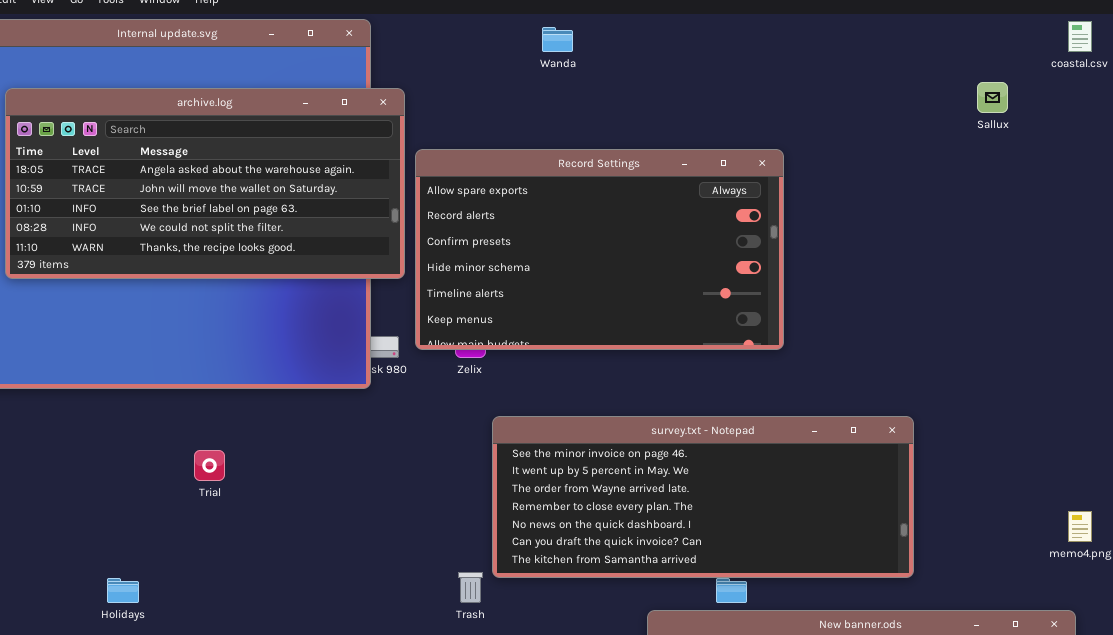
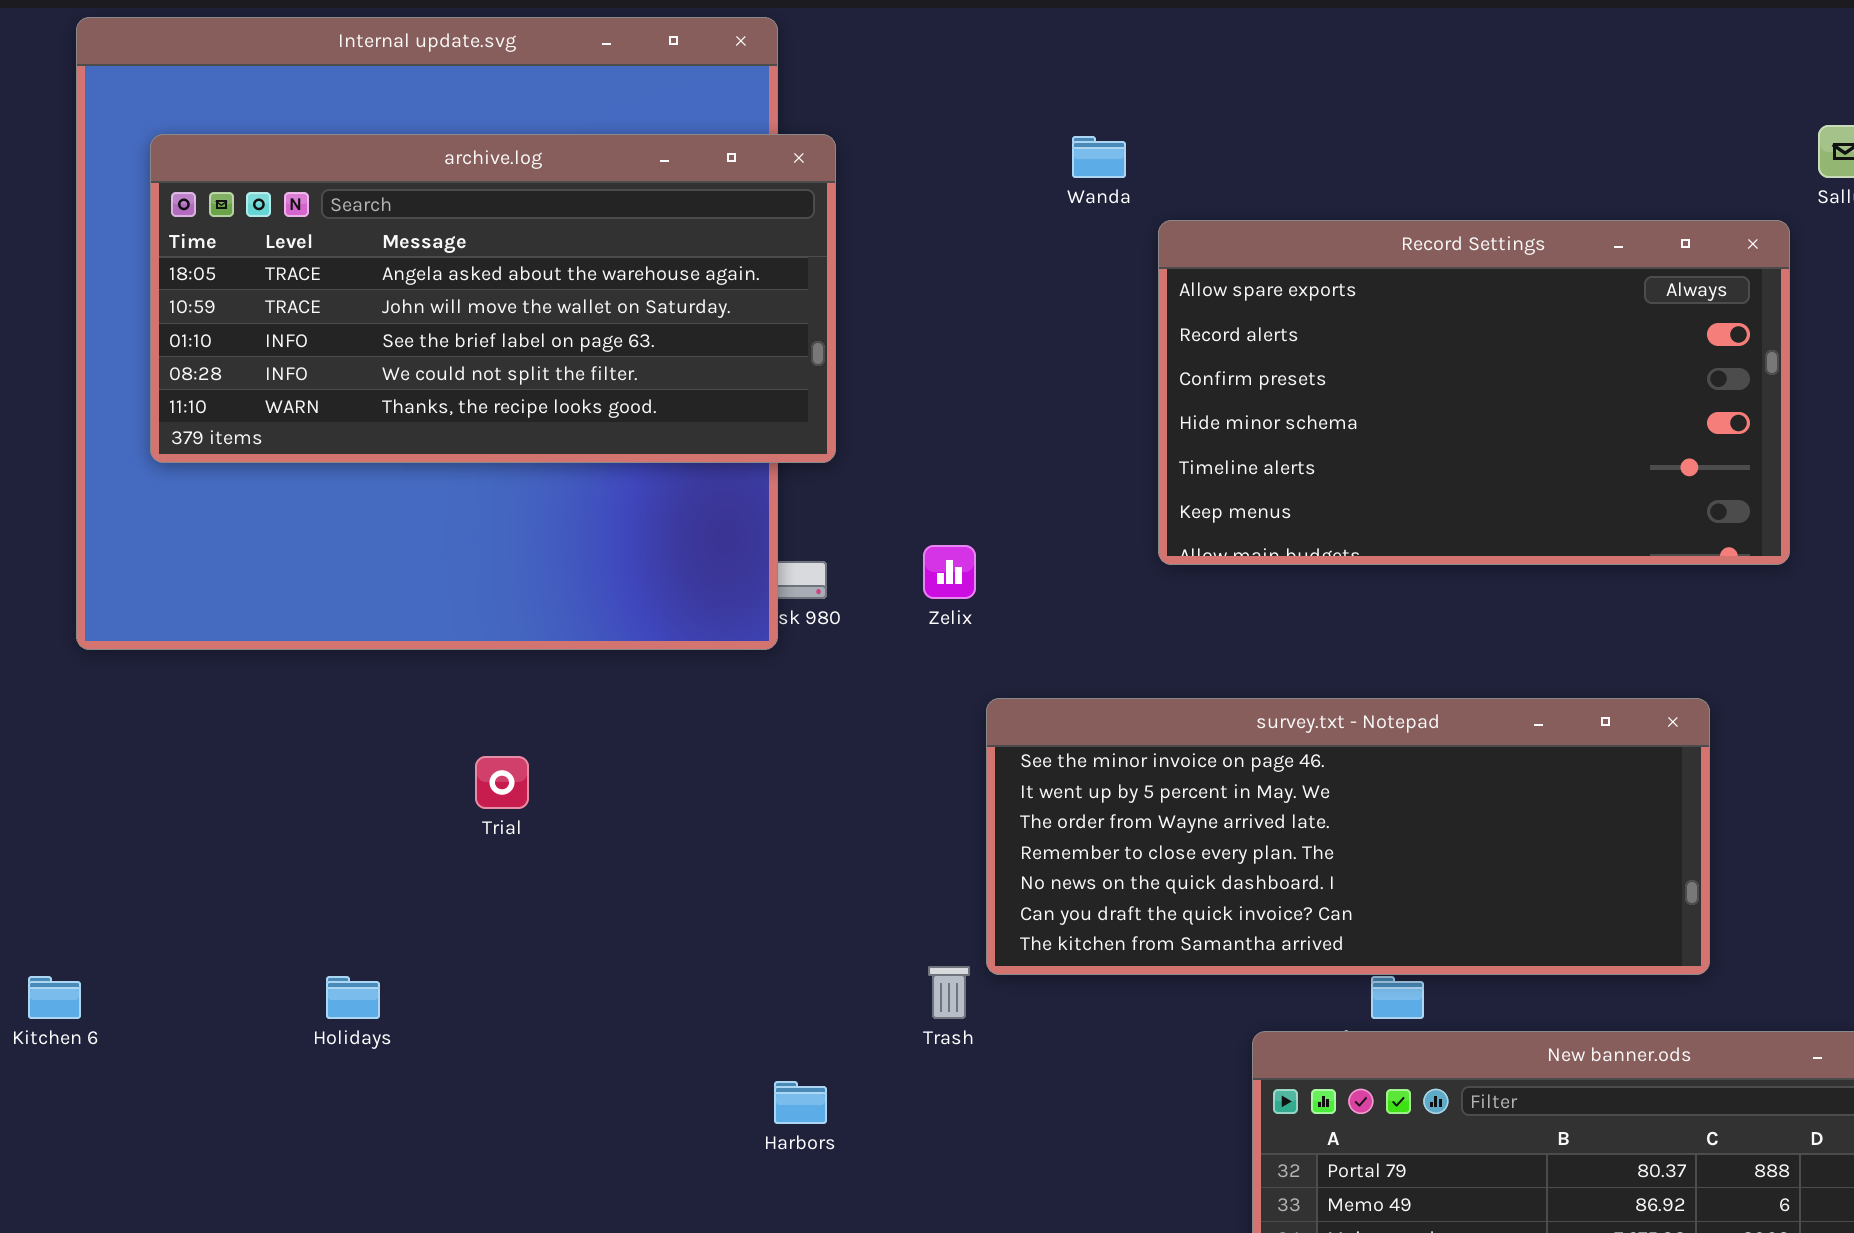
Wanda: [542,27,573,52] -> [1072,136,1126,178], moved
Record Settings: [415,149,784,350] -> [1158,220,1790,565], moved

